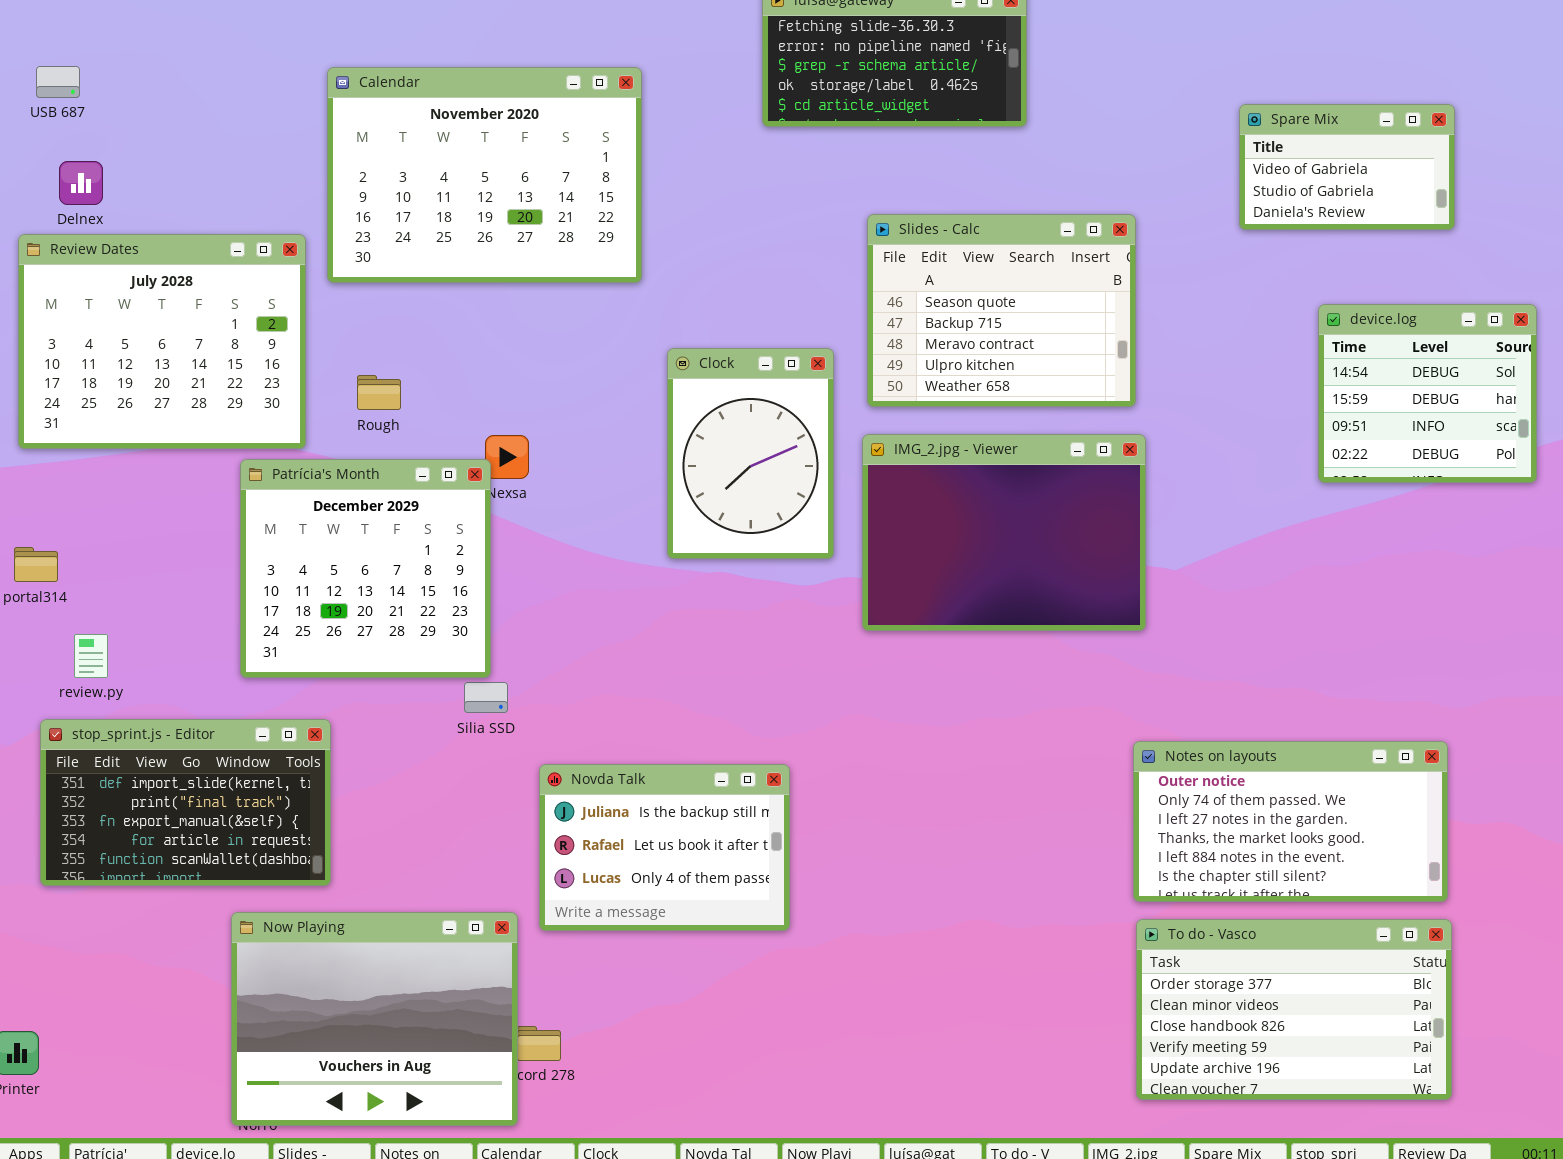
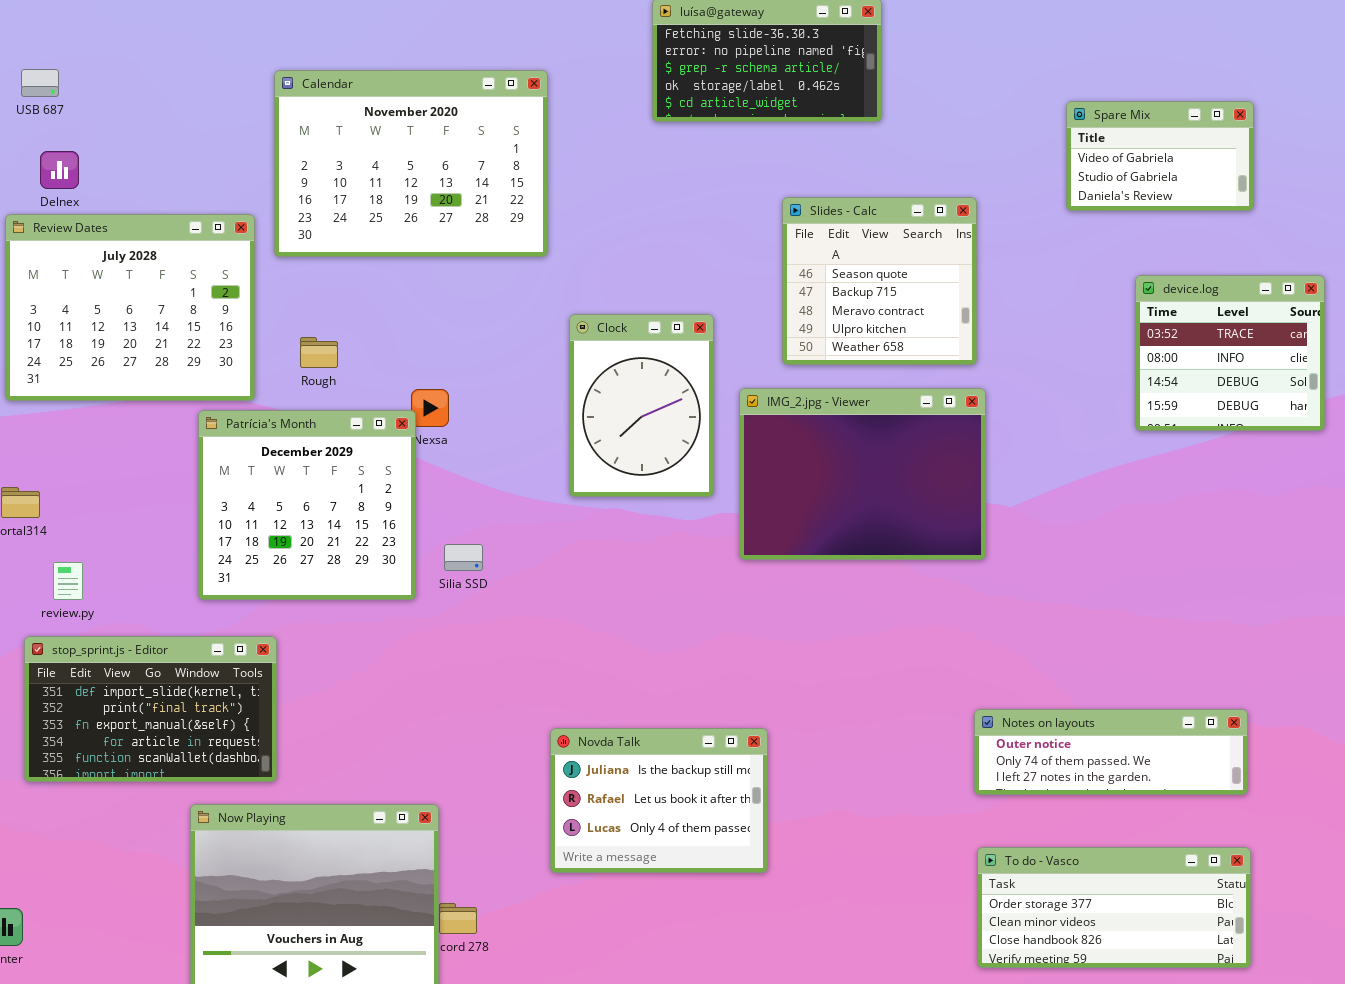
Slides - Calc: [867,214,1136,407] -> [782,197,977,365], resized
device.log: [1318,304,1537,483] -> [1135,275,1325,431], scrolled up 2 rows
Silia SSD: [464,682,508,713] -> [444,544,483,571], moved
Notes on layouts: [1133,741,1448,902] -> [974,709,1248,795], resized
Novda Talk: [539,764,790,931] -> [550,728,768,873], moved
To do - Vasco: [1136,919,1452,1100] -> [977,847,1251,968], resized

